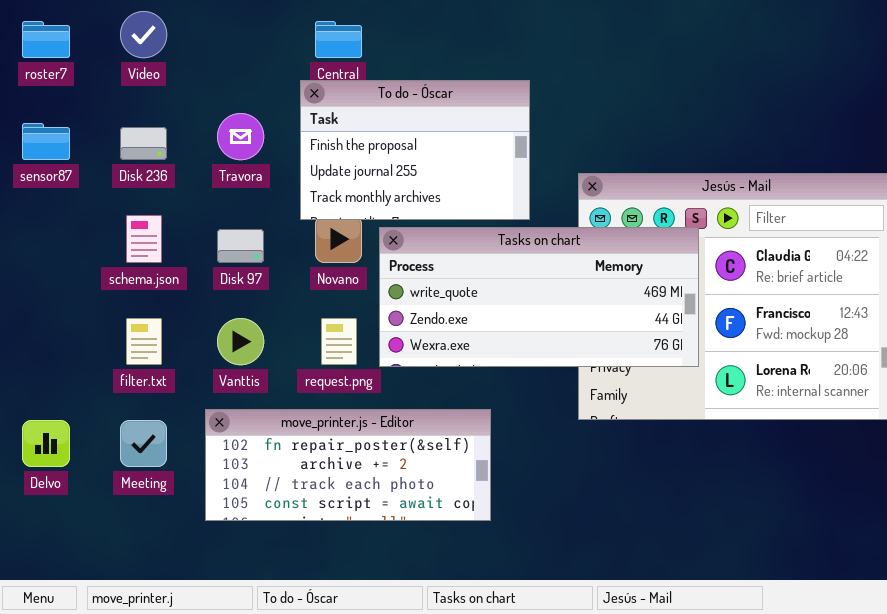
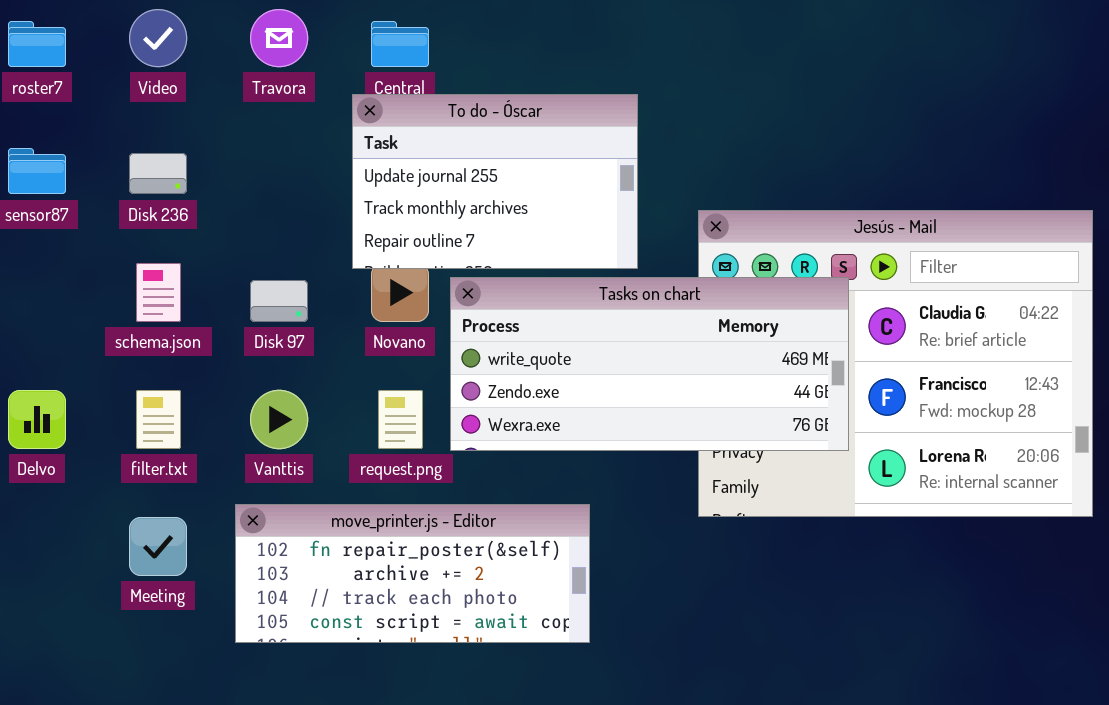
To do - Óscar: [300,80,530,220] -> [352,94,638,269], scrolled down 1 row
Travora: [217,113,264,160] -> [250,9,308,67], moved
Delvo: [22,420,70,467] -> [8,390,66,449], moved

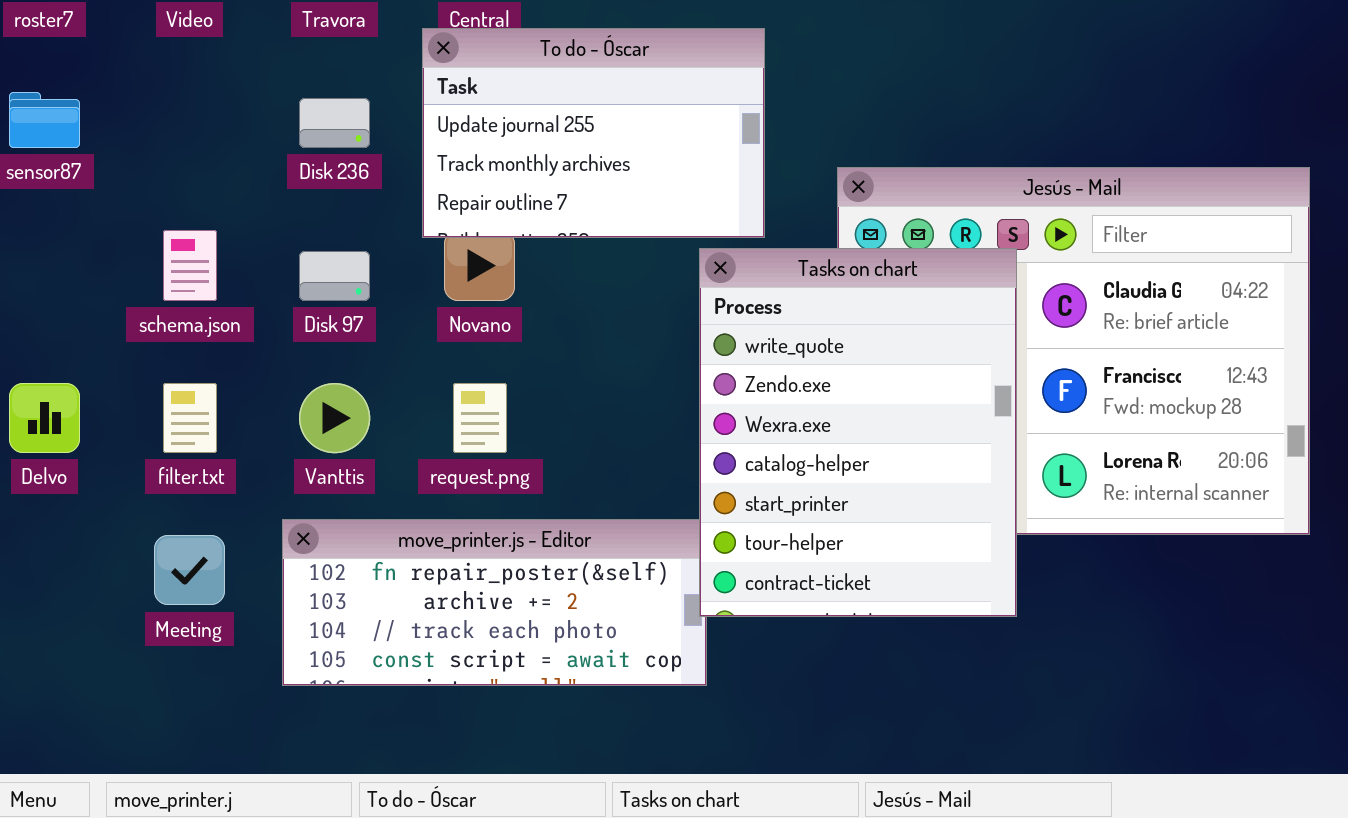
Disk 236: [129,153,187,194] -> [299,98,370,148], moved
Tasks on chart: [450,277,849,451] -> [699,248,1017,617], resized

